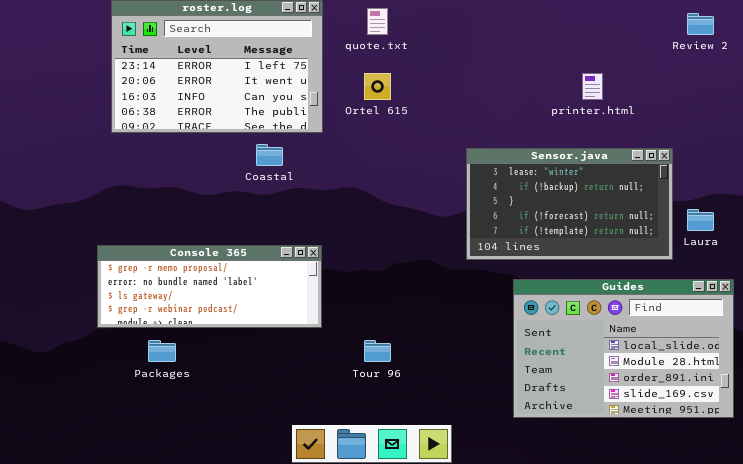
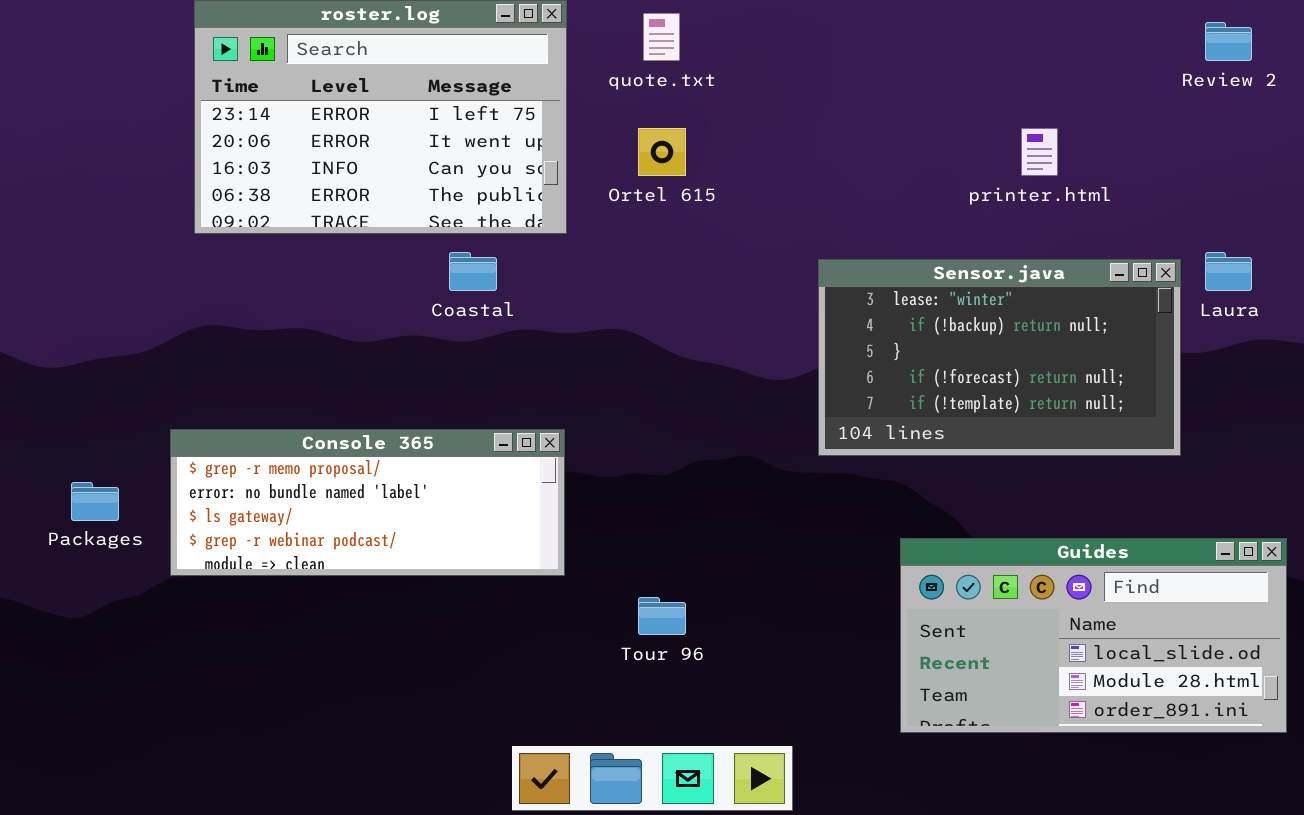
Laura: [687,209,714,231] -> [1205,252,1252,291], moved
Guides: [513,279,734,418] -> [900,538,1287,733], resized
Packages: [148,340,176,362] -> [71,482,119,521], moved

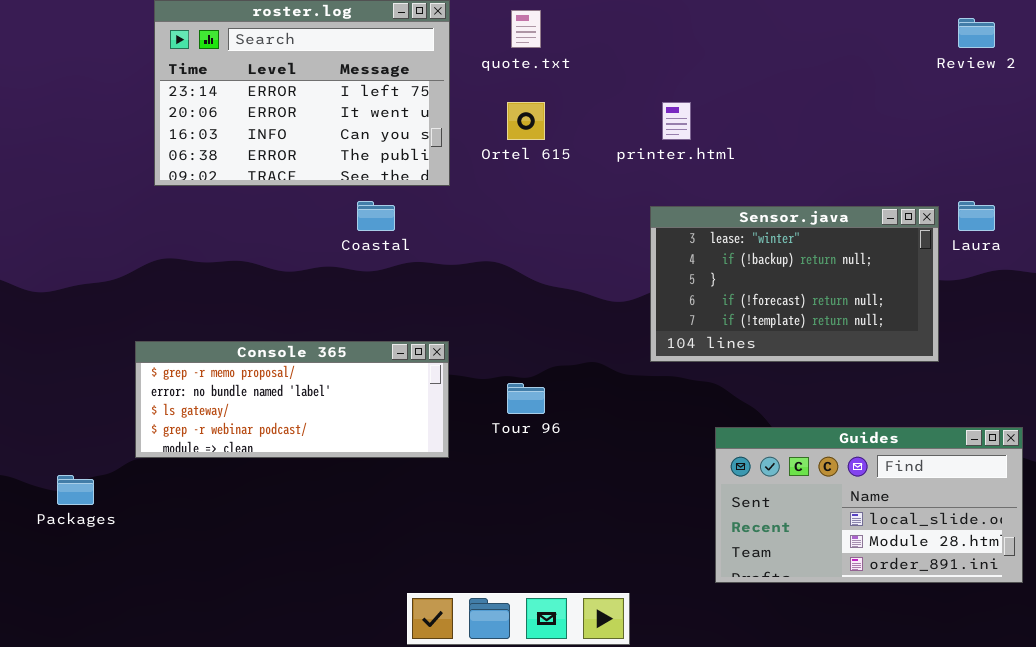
printer.html: [1021,128,1058,176] -> [662,102,691,140], moved
Packages: [71,482,119,521] -> [57,475,94,505], moved
Tour 96: [638,597,686,635] -> [507,383,545,414], moved

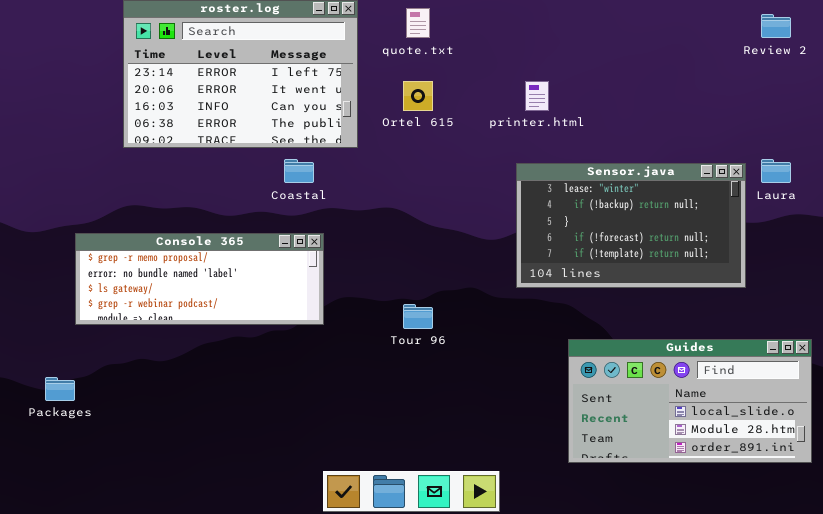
Console 365: [135,341,449,458] -> [75,233,324,325], moved

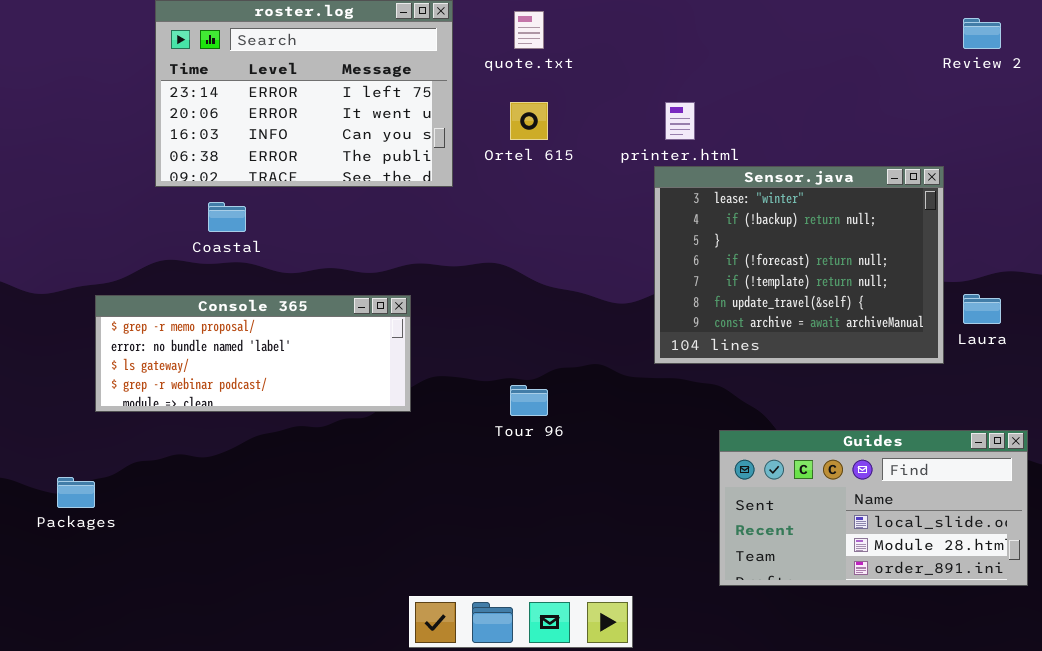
Coastal: [284,159,314,183] -> [208,202,246,232], moved
Laura: [761,159,791,183] -> [963,294,1001,324], moved
Sensor.java: [516,163,746,288] -> [654,166,944,364], resized

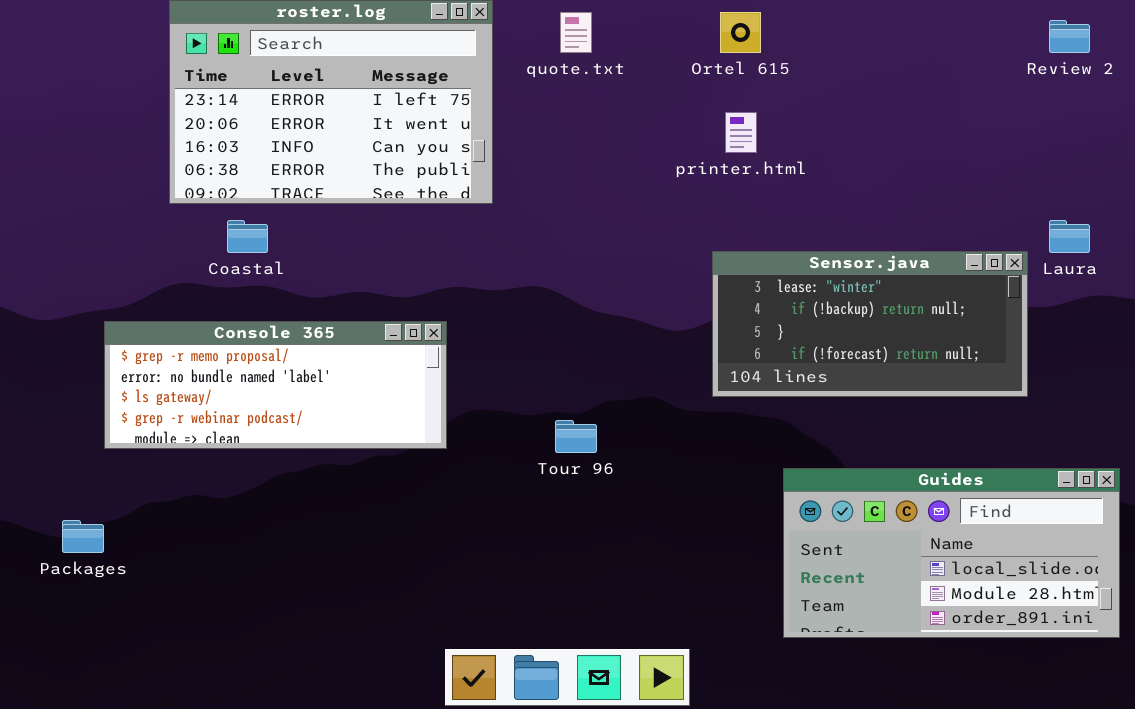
Ortel 615: [510,102,548,140] -> [720,12,761,53], moved
Sensor.java: [654,166,944,364] -> [712,251,1028,397], resized
Laura: [963,294,1001,324] -> [1049,220,1090,253], moved

